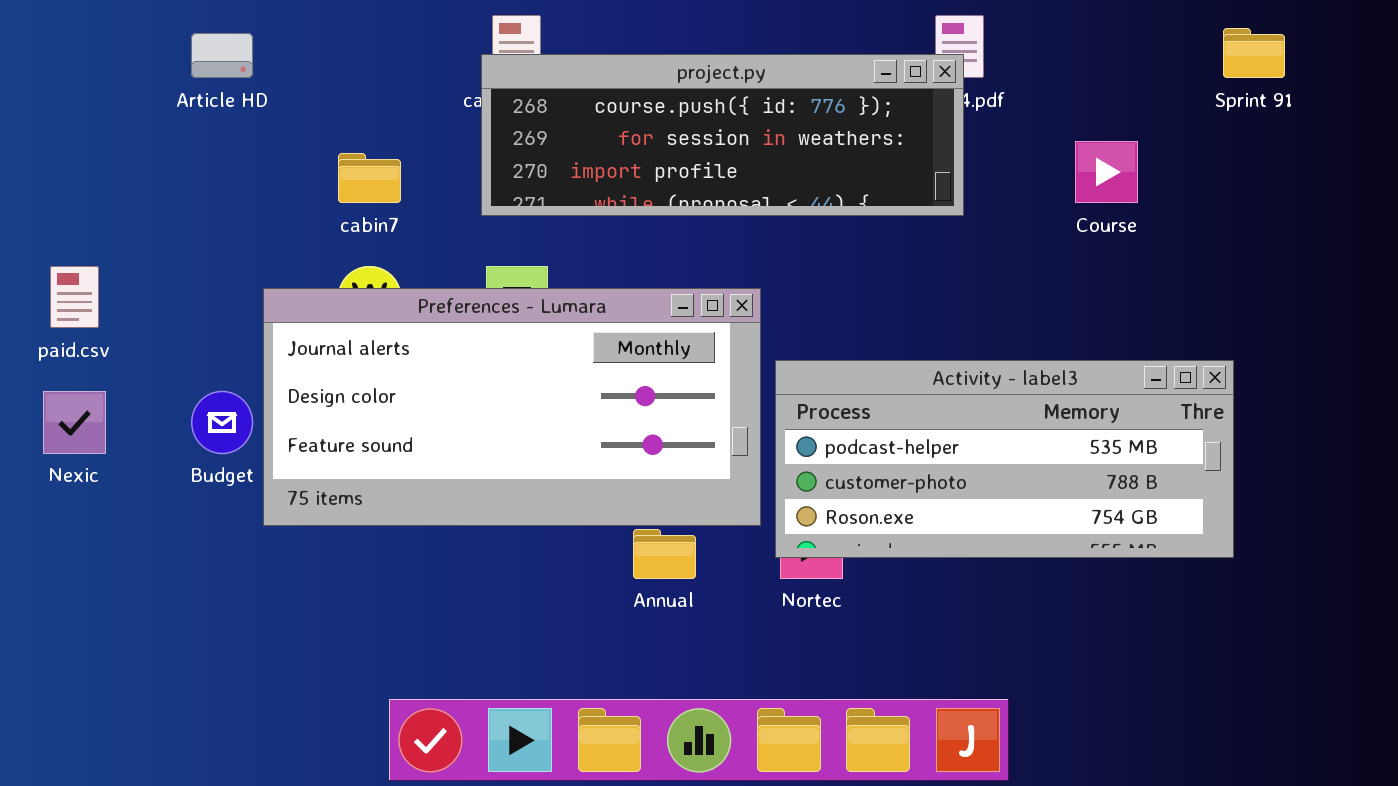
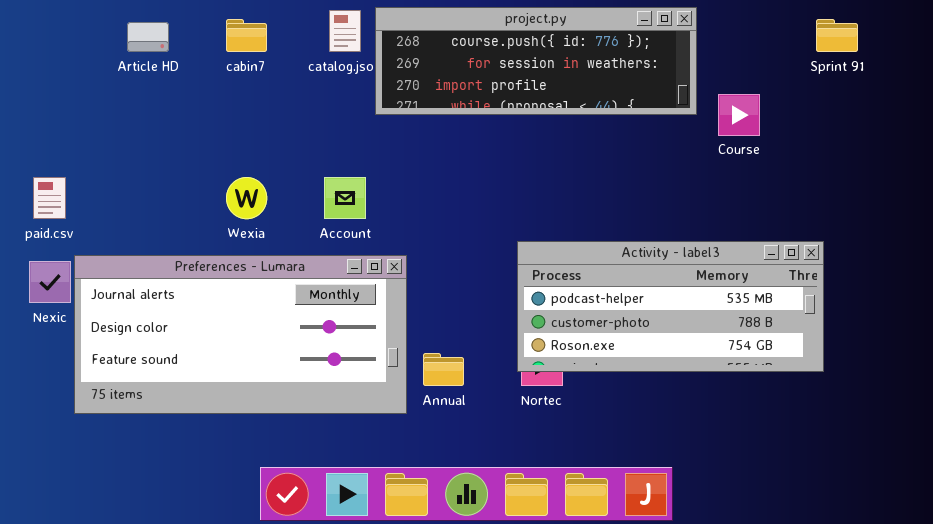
project.py: [481,54,964,216] -> [375,7,697,115], moved
cabin7: [338,153,401,203] -> [226,19,267,52], moved
Preferences - Lumara: [263,288,761,526] -> [74,255,407,414], moved

